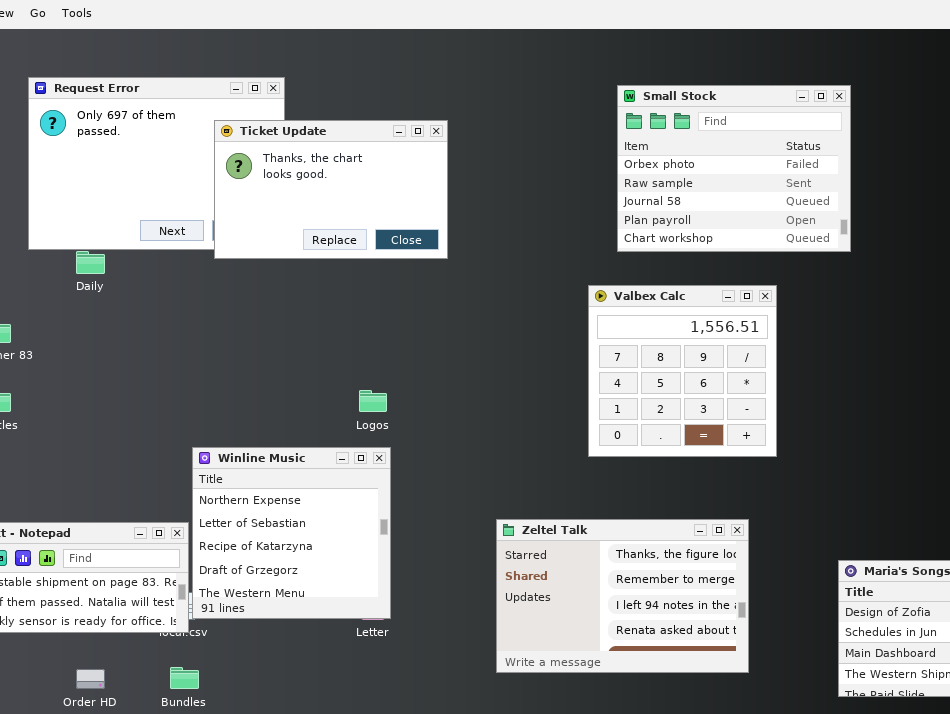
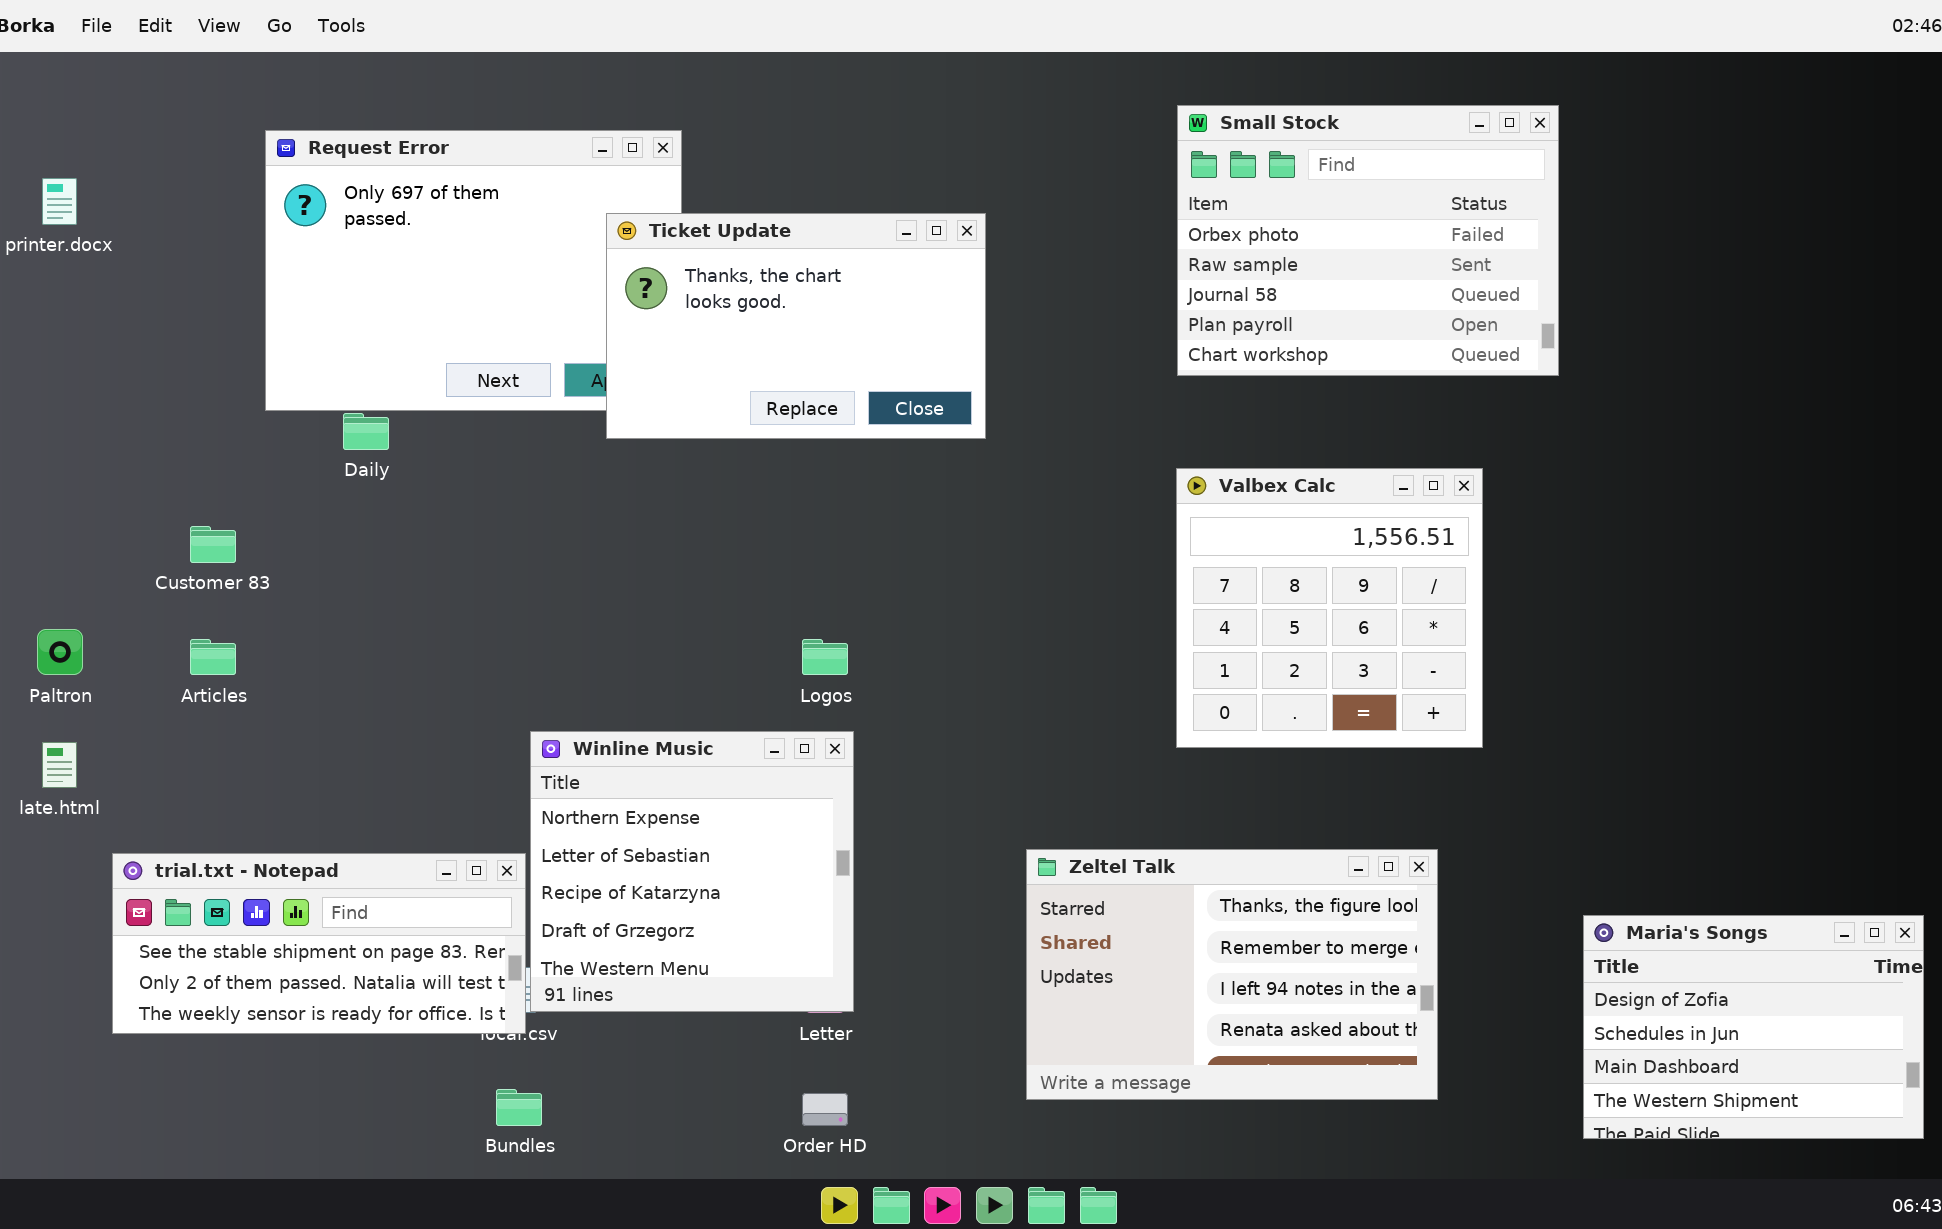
Small Stock: [617,85,851,252] -> [1177,105,1559,376], moved
Ticket Update: [214,120,448,259] -> [606,213,986,439], moved
Order HD: [76,669,105,689] -> [802,1093,848,1126], moved

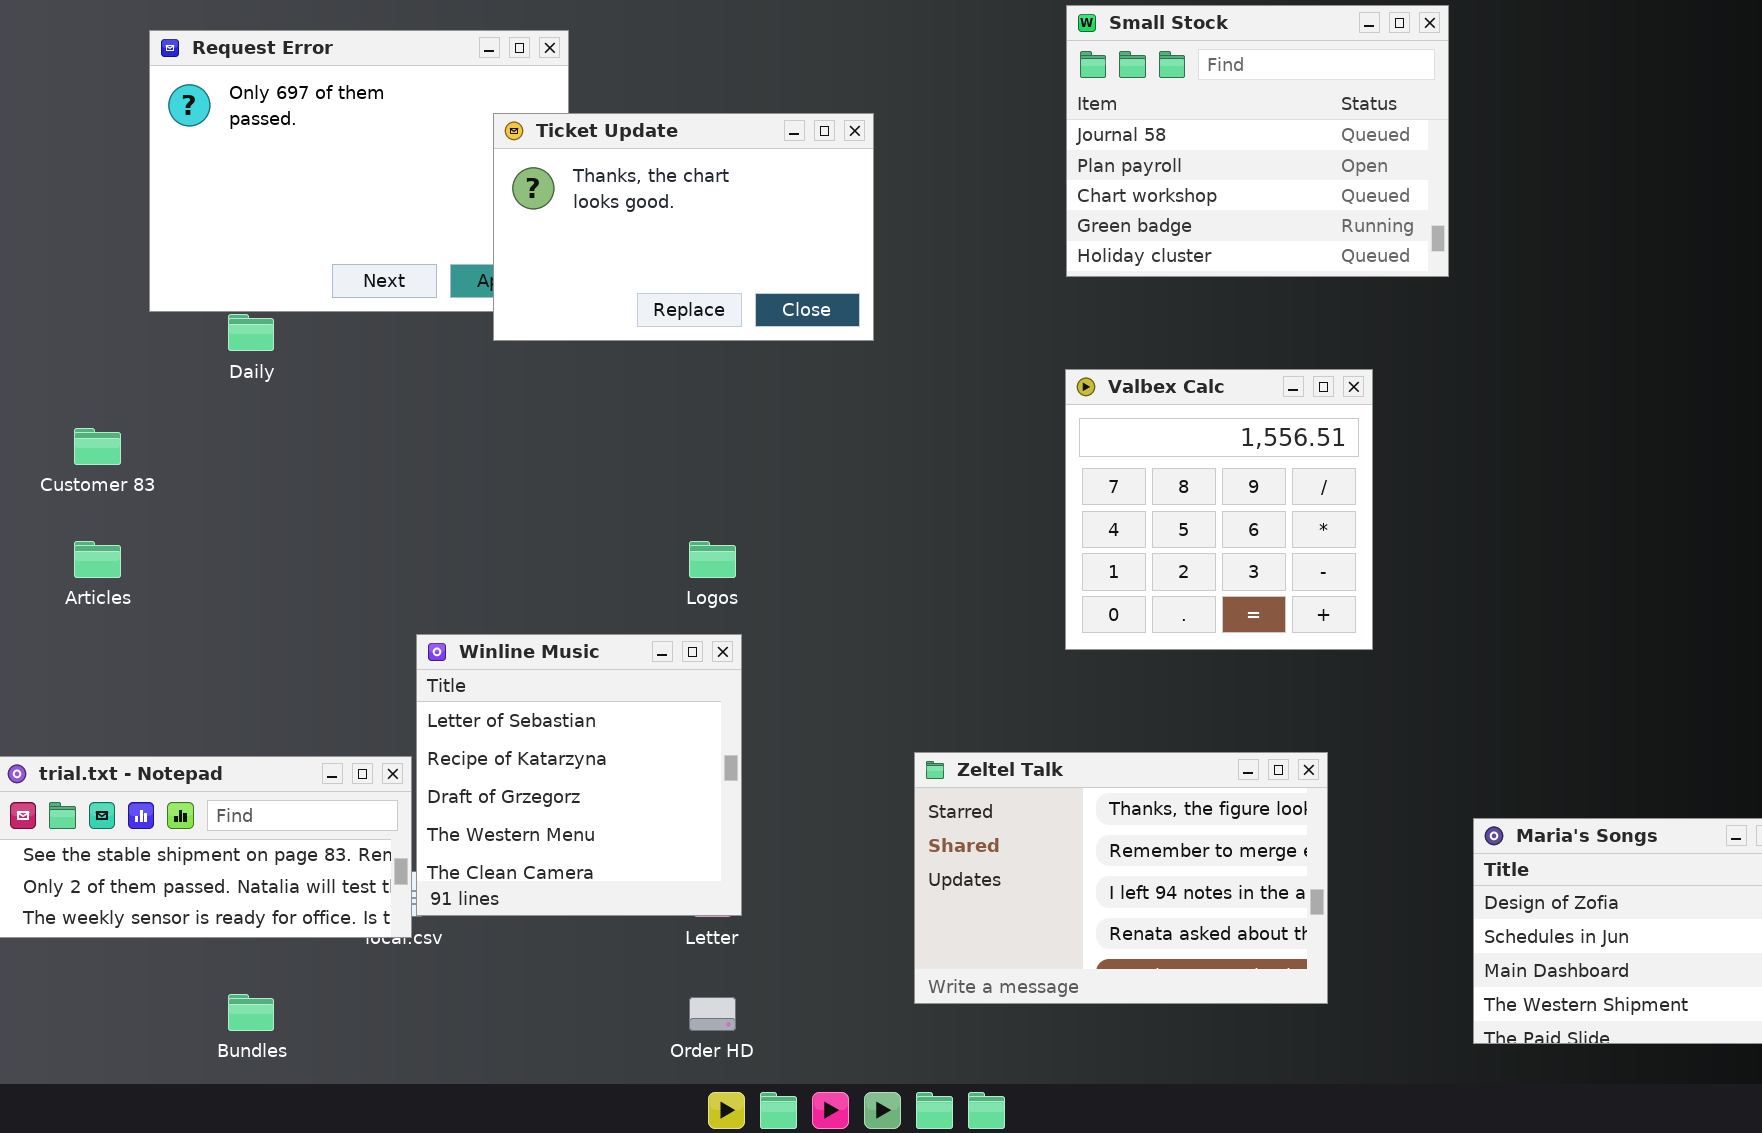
Small Stock: [1177,105,1559,376] -> [1066,5,1449,277], scrolled down 2 rows
Winline Music: [530,731,854,1012] -> [416,634,742,916], scrolled down 1 row
Bundles: [496,1089,542,1126] -> [228,994,274,1031], moved

